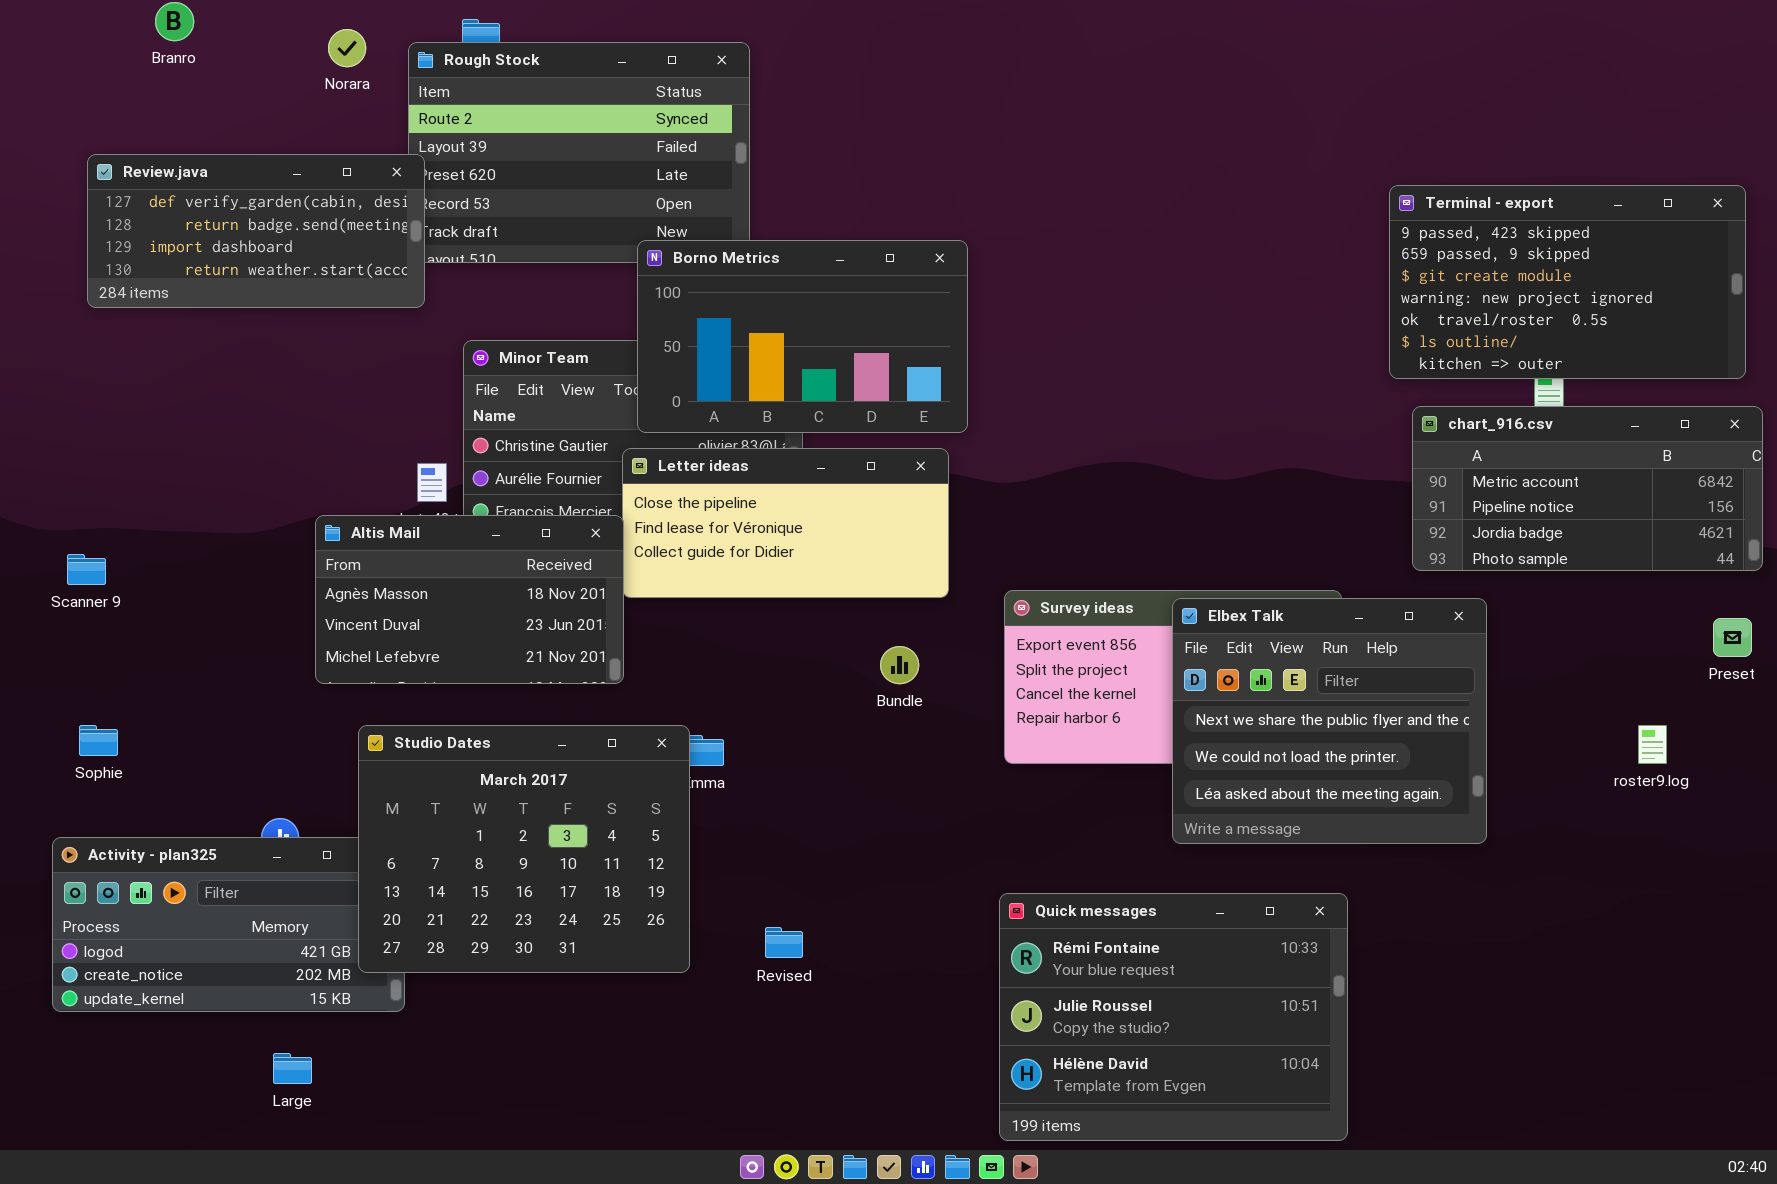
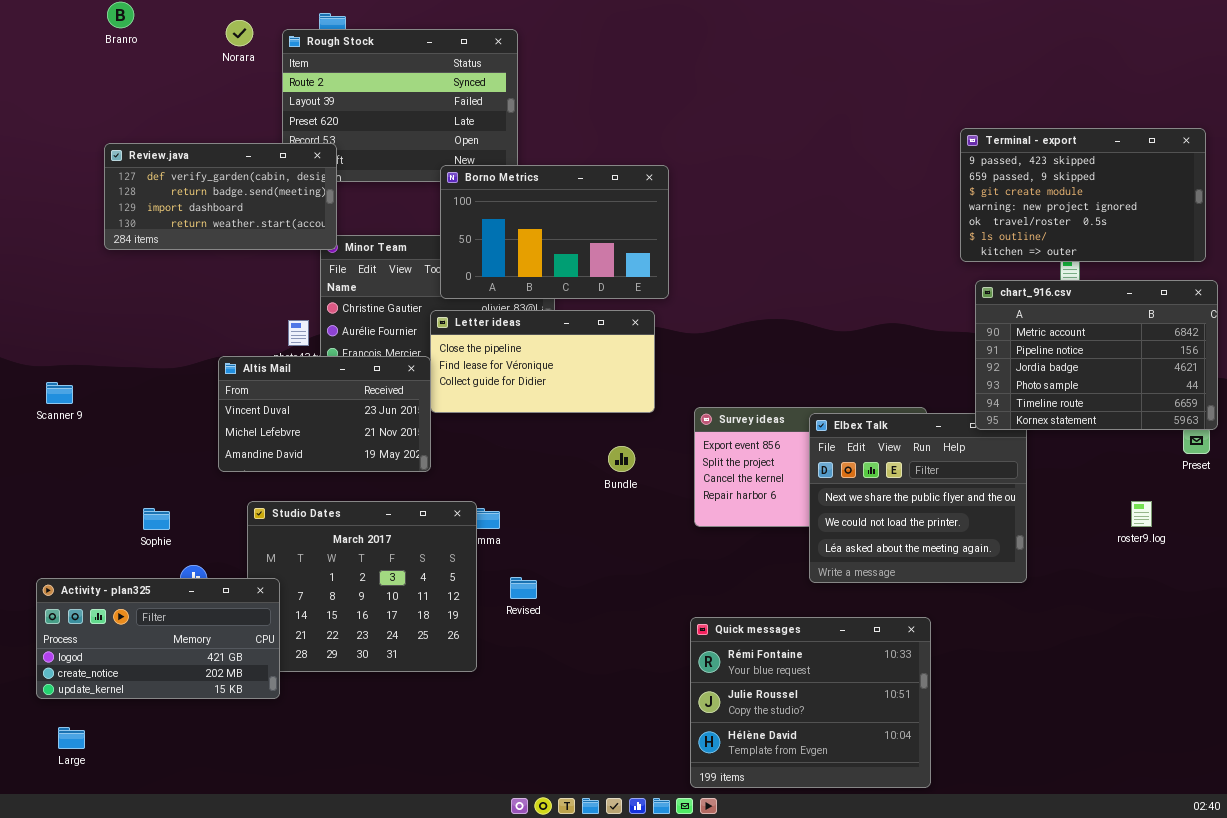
Review.java: [87,154,425,308] -> [104,143,337,250], moved
chart_916.csv: [1412,406,1763,571] -> [975,280,1218,430], resized
Altis Mail: [315,515,624,684] -> [218,356,431,472], scrolled down 1 row
Sophie: [79,725,118,756] -> [143,508,170,530], moved
Activity - plan325: [52,837,405,1012] -> [36,578,280,699], raised
Revised: [765,927,803,958] -> [510,577,537,599], moved
Large: [273,1053,312,1084] -> [58,727,85,749], moved

